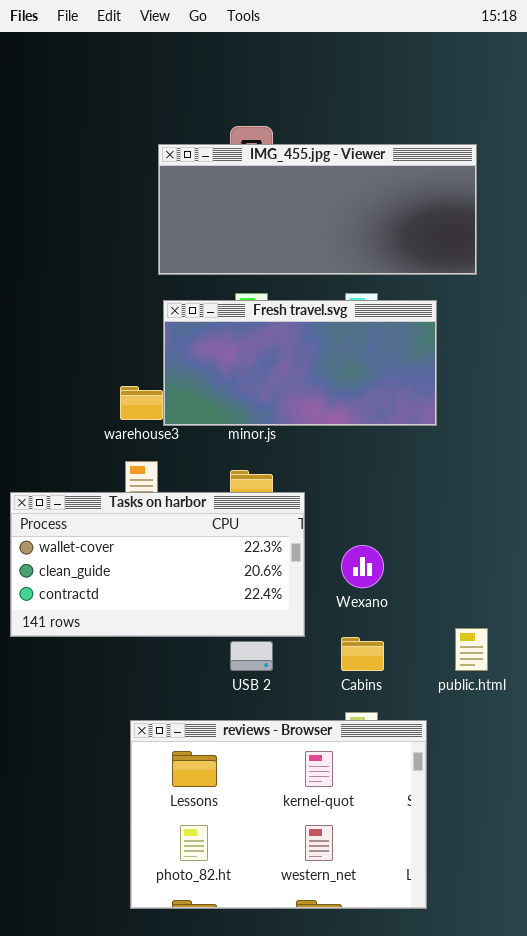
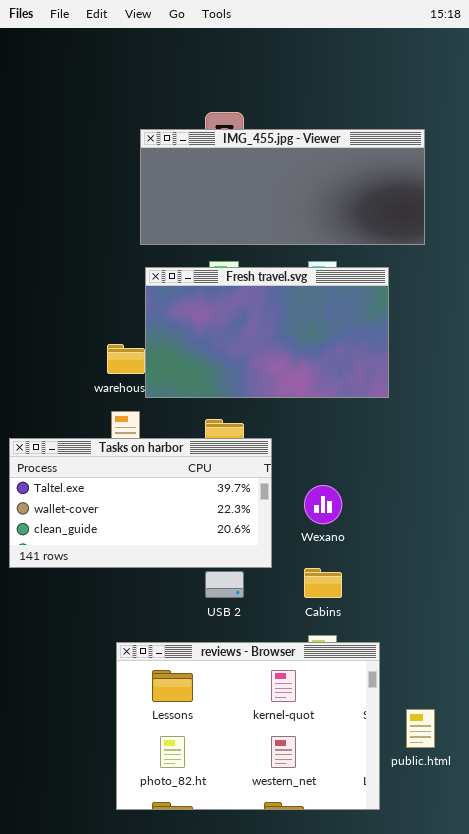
Fresh travel.svg: [163,300,437,426] -> [145,267,389,398], resized
Tasks on harbor: [10,492,305,637] -> [9,438,272,568], scrolled up 1 row
public.html: [455,628,488,671] -> [406,709,435,748], moved

